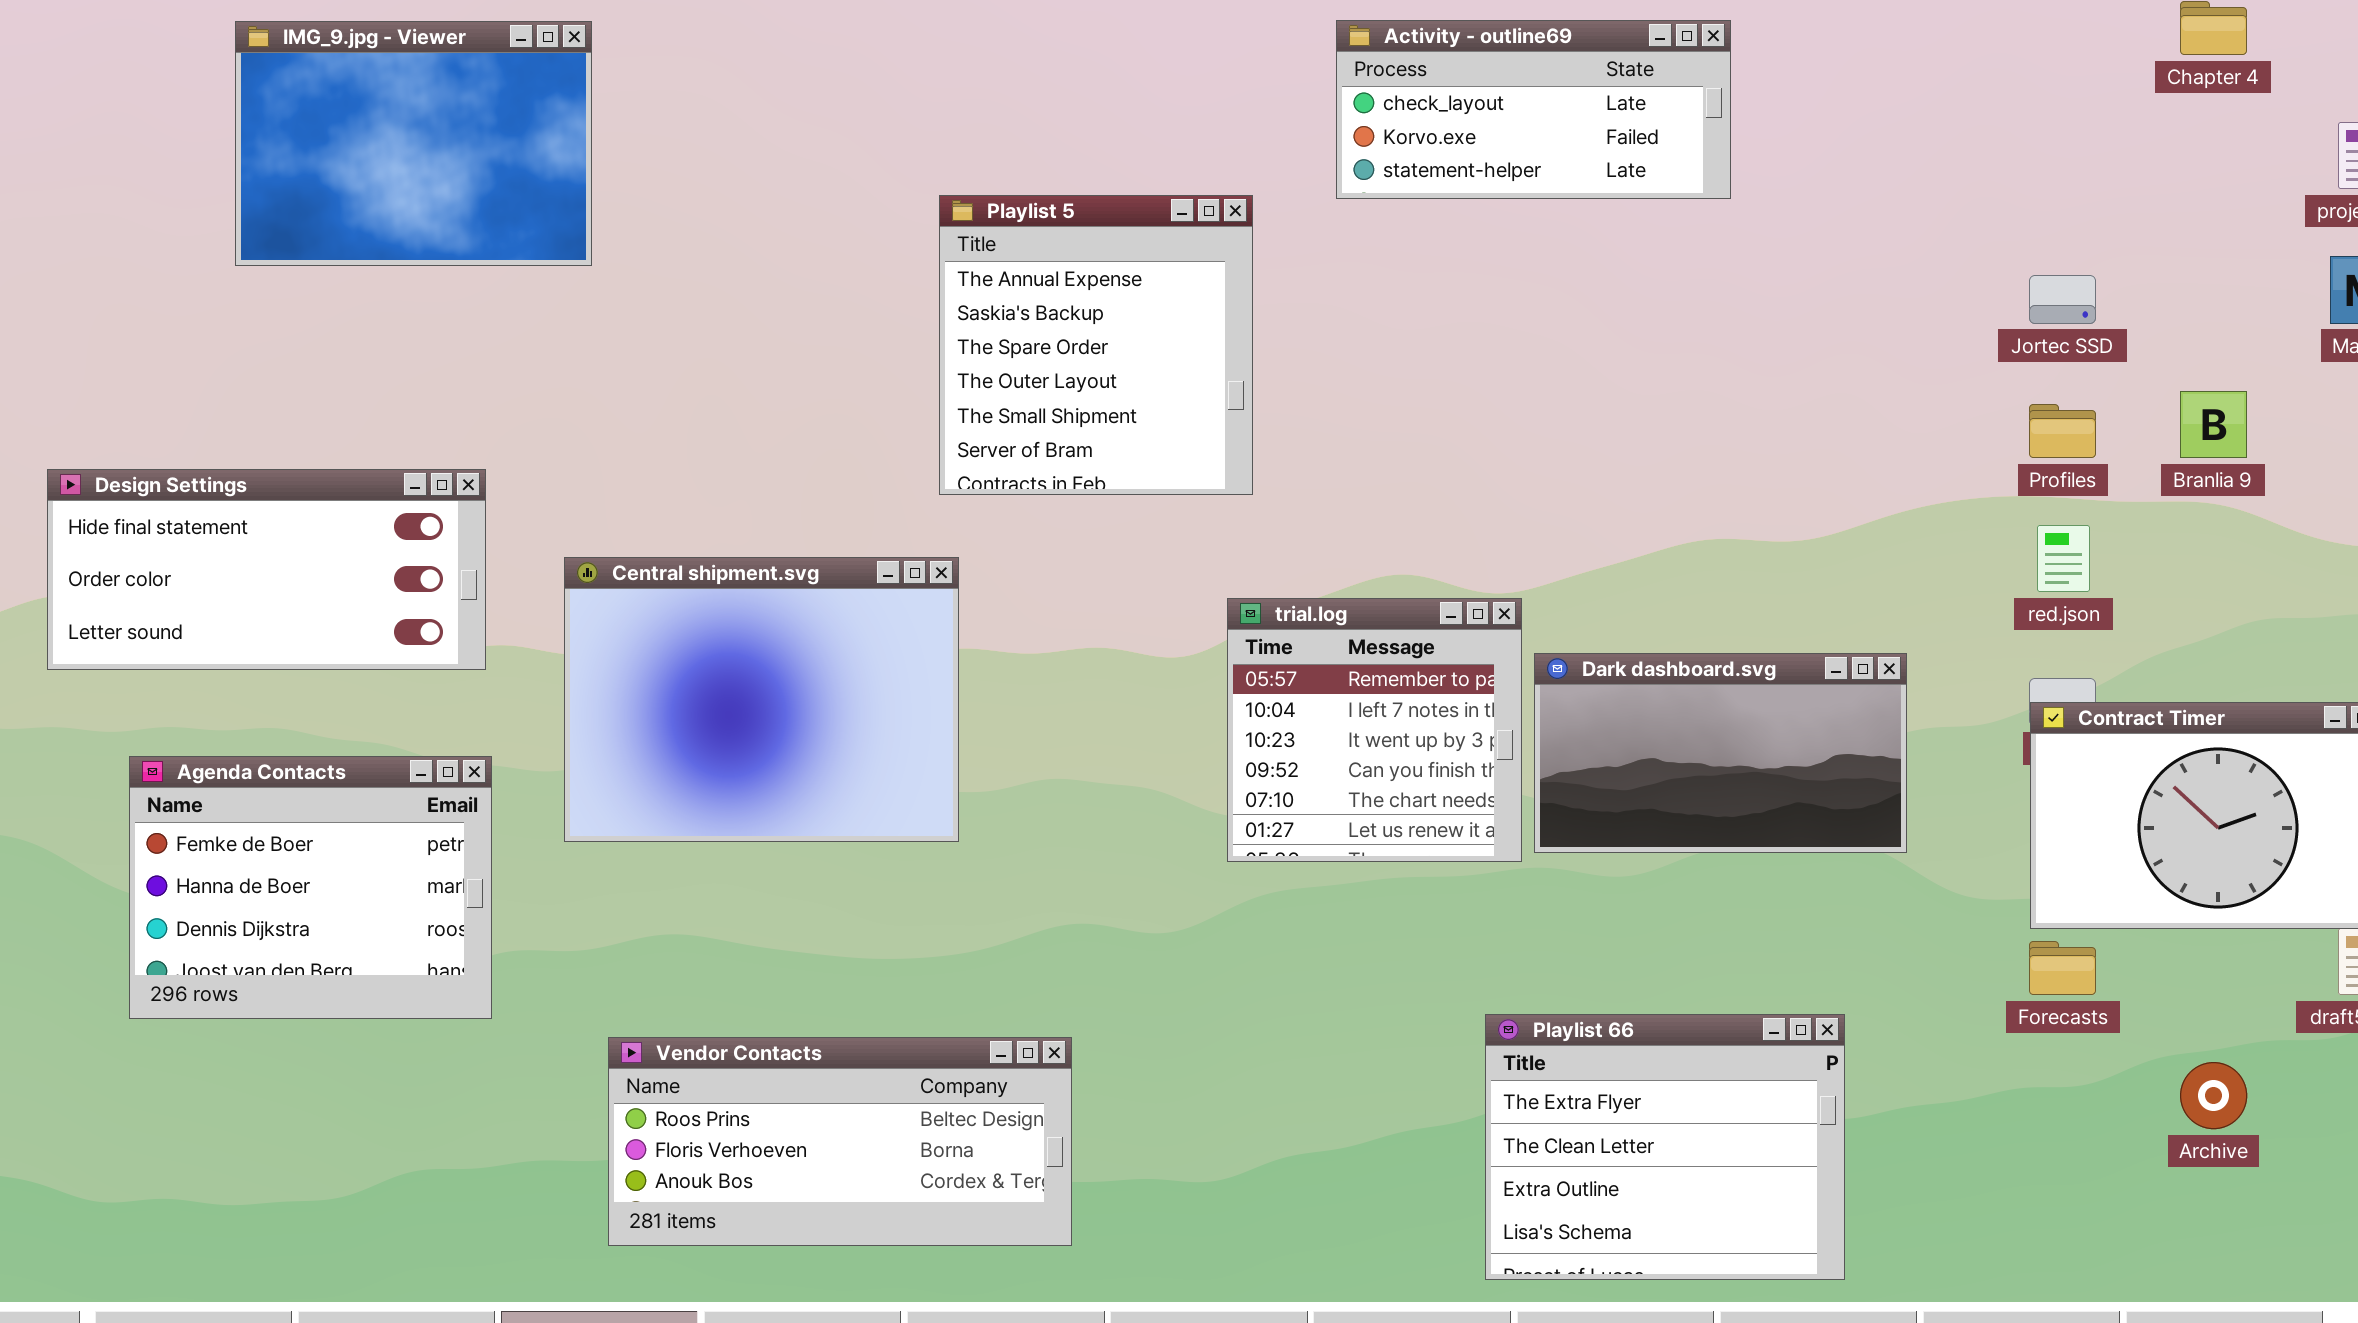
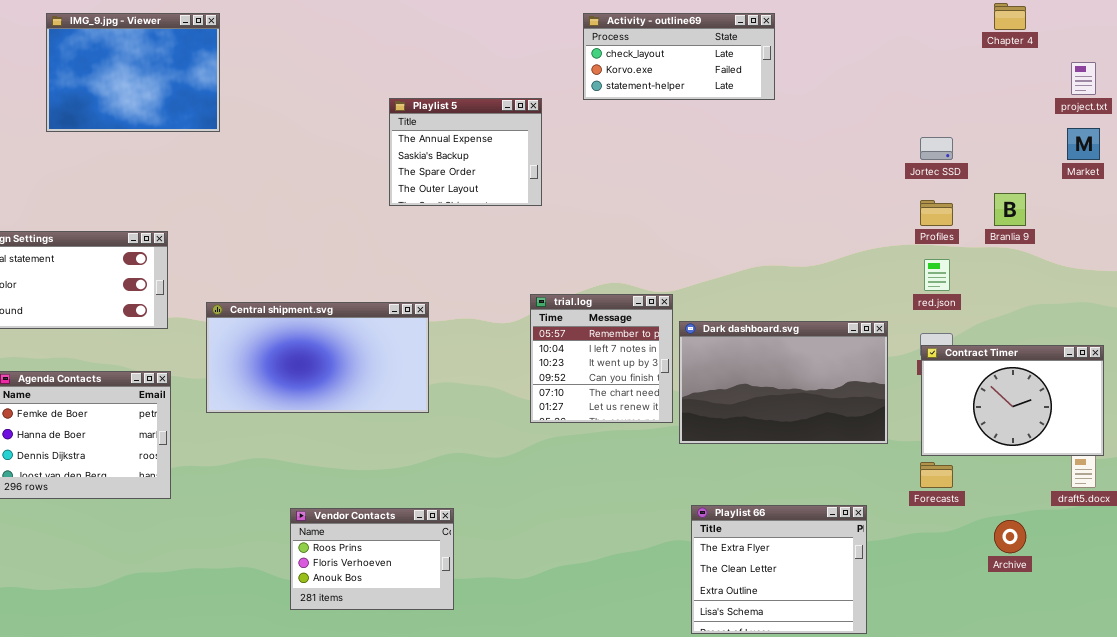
Playlist 5: [939,195,1253,495] -> [389,98,542,206], resized
Central shipment.svg: [564,557,959,842] -> [206,302,429,413], resized
Dark dashboard.svg: [1534,653,1907,853] -> [679,321,888,444], resized
Playlist 66: [1485,1014,1845,1280] -> [691,505,867,634], moved
Vendor Contacts: [608,1037,1072,1246] -> [290,508,454,610], resized

